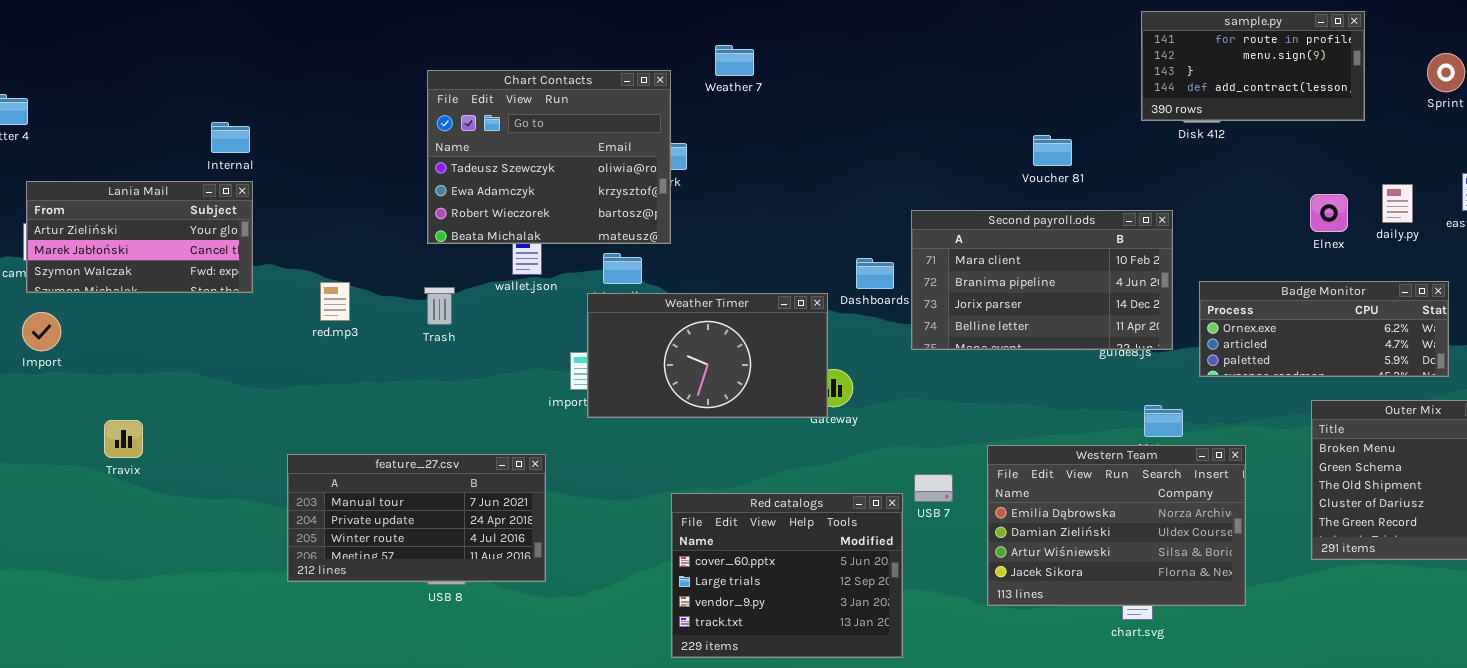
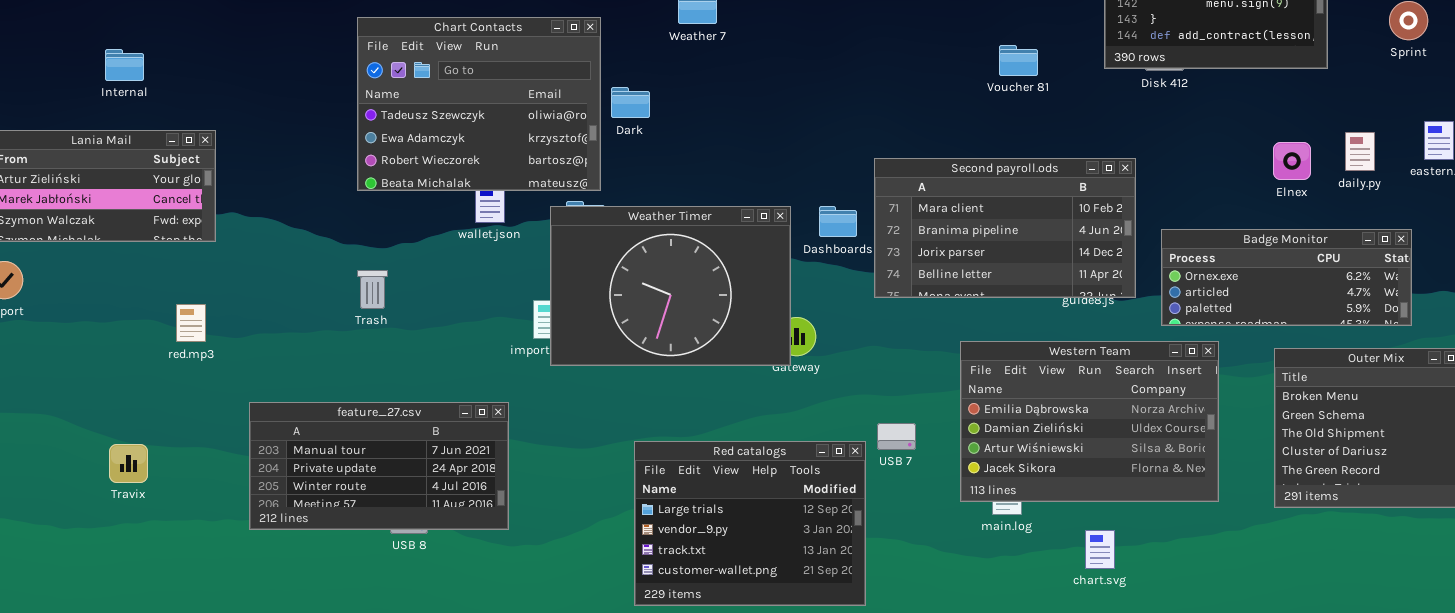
Chart Contacts: [427,70,671,244] -> [357,17,601,191], moved
Internal: [211,122,250,153] -> [105,49,144,81], moved
Voucher 81: [1033,135,1072,166] -> [999,45,1038,76], moved
red.mp3: [320,282,350,321] -> [176,304,206,342], moved
Trash: [424,287,455,325] -> [357,270,388,309], moved
Weather Timer: [587,293,828,418] -> [550,206,791,366], resized
Travix: [104,420,143,458] -> [109,444,148,483], moved
Western Team: [987,445,1246,606] -> [960,341,1219,502], moved
Red catalogs: [671,493,903,658] -> [634,441,866,606], scrolled down 1 row

